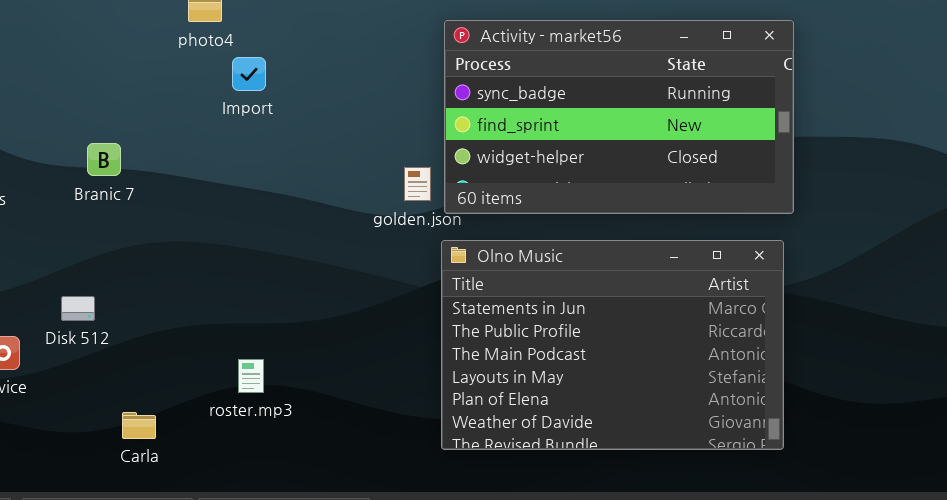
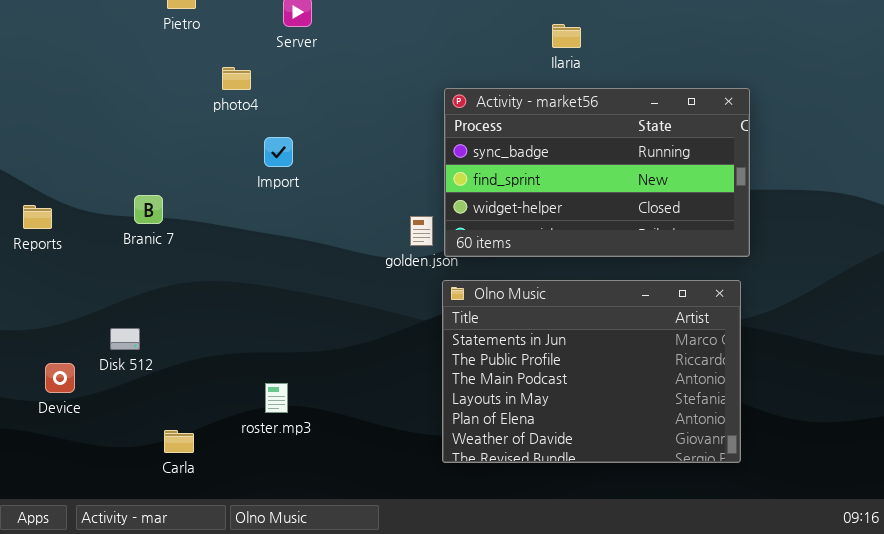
Import: [232,57,266,91] -> [264,137,293,167], moved

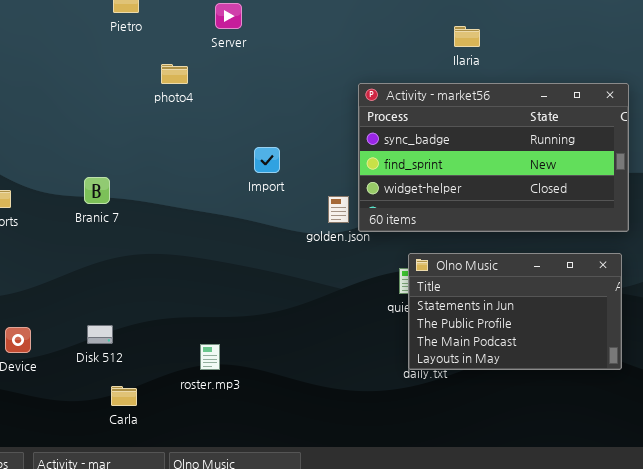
Import: [264,137,293,167] -> [254,147,280,173], moved
Olno Music: [442,280,741,463] -> [408,253,622,370], resized
Disk 512: [110,328,140,350] -> [87,325,113,344], moved

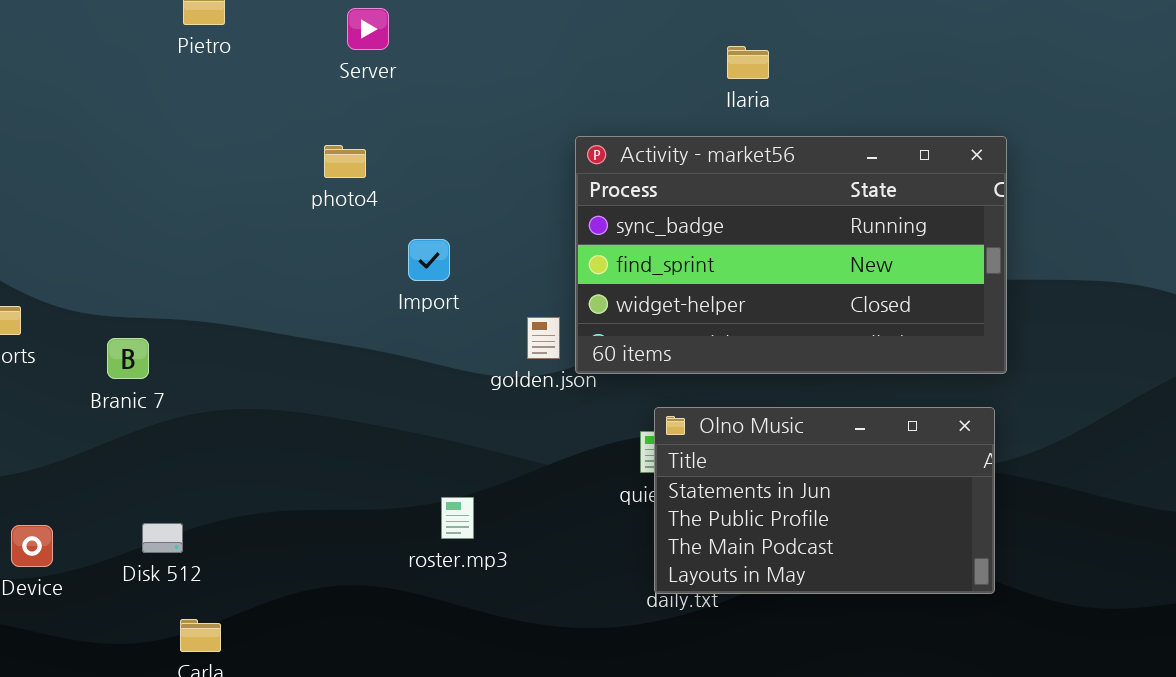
photo4: [161,64,188,84] -> [324,145,366,178], moved
Branic 7: [84,177,110,204] -> [107,338,149,379], moved
roster.mp3: [200,344,220,370] -> [441,497,474,539], moved

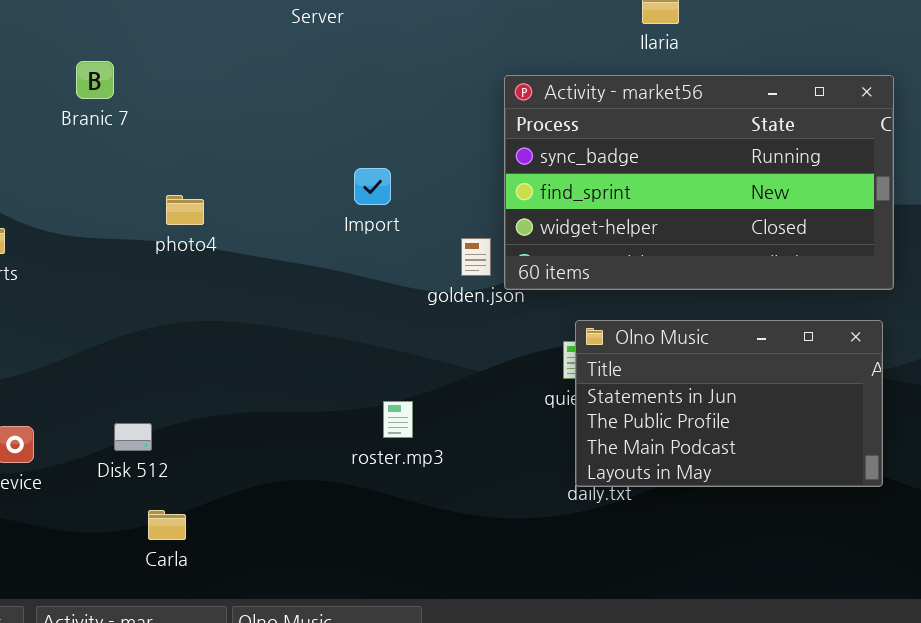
photo4: [324,145,366,178] -> [166,195,204,225], moved
Branic 7: [107,338,149,379] -> [76,61,114,99], moved

